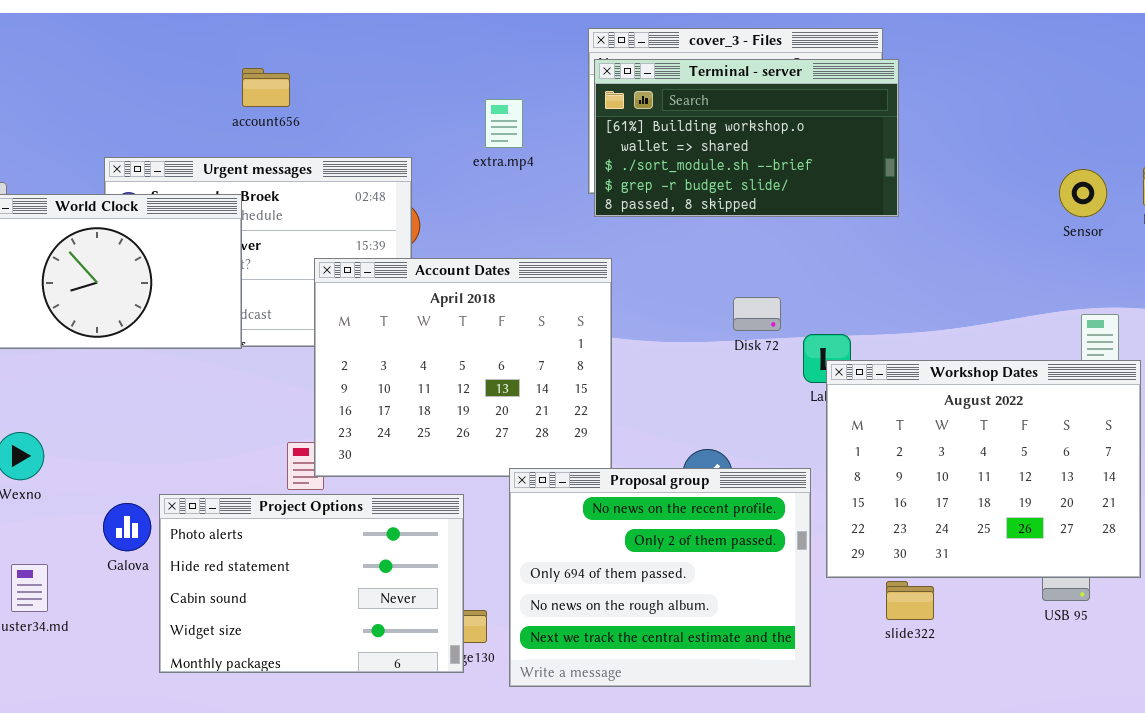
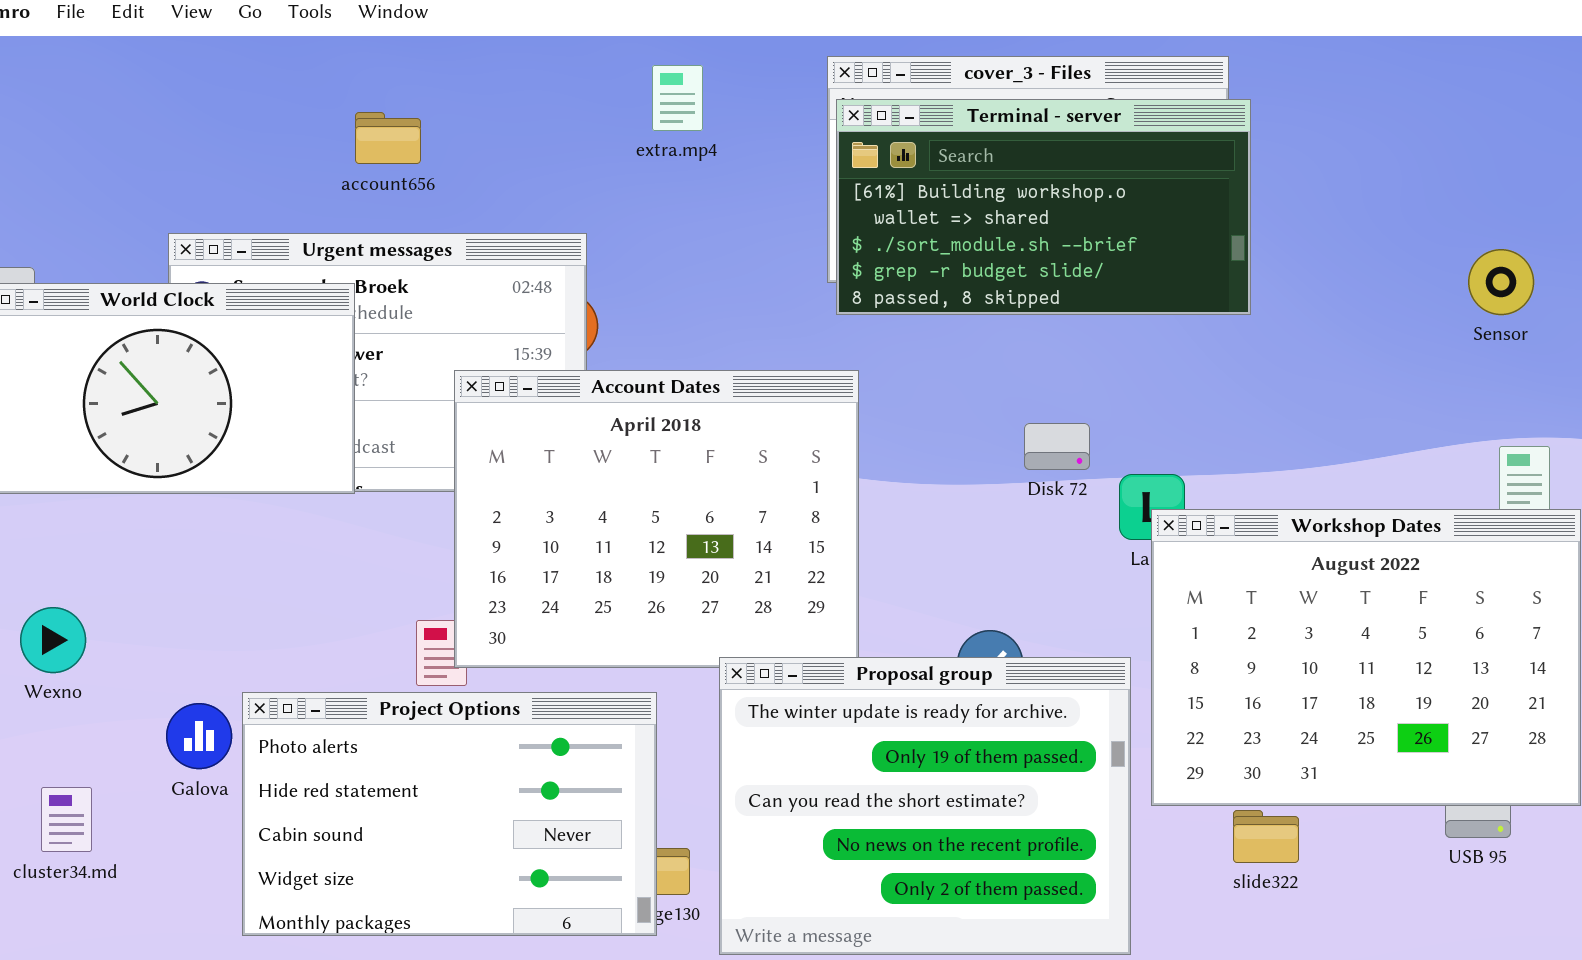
extra.mp4: [485,99,523,148] -> [652,65,703,131], moved
Proposal group: [509,468,811,687] -> [719,657,1131,955], scrolled up 3 rows

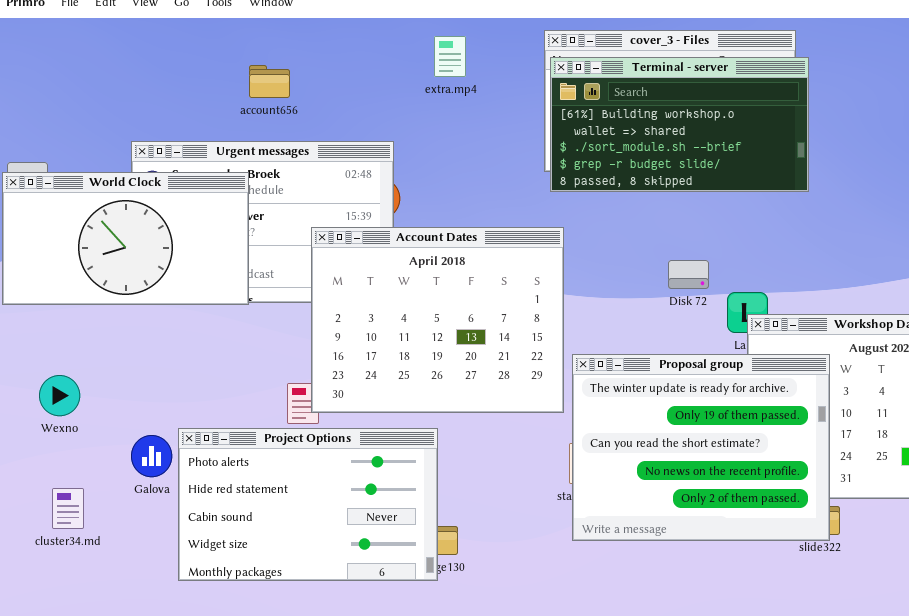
Proposal group: [719,657,1131,955] -> [572,354,830,541], moved

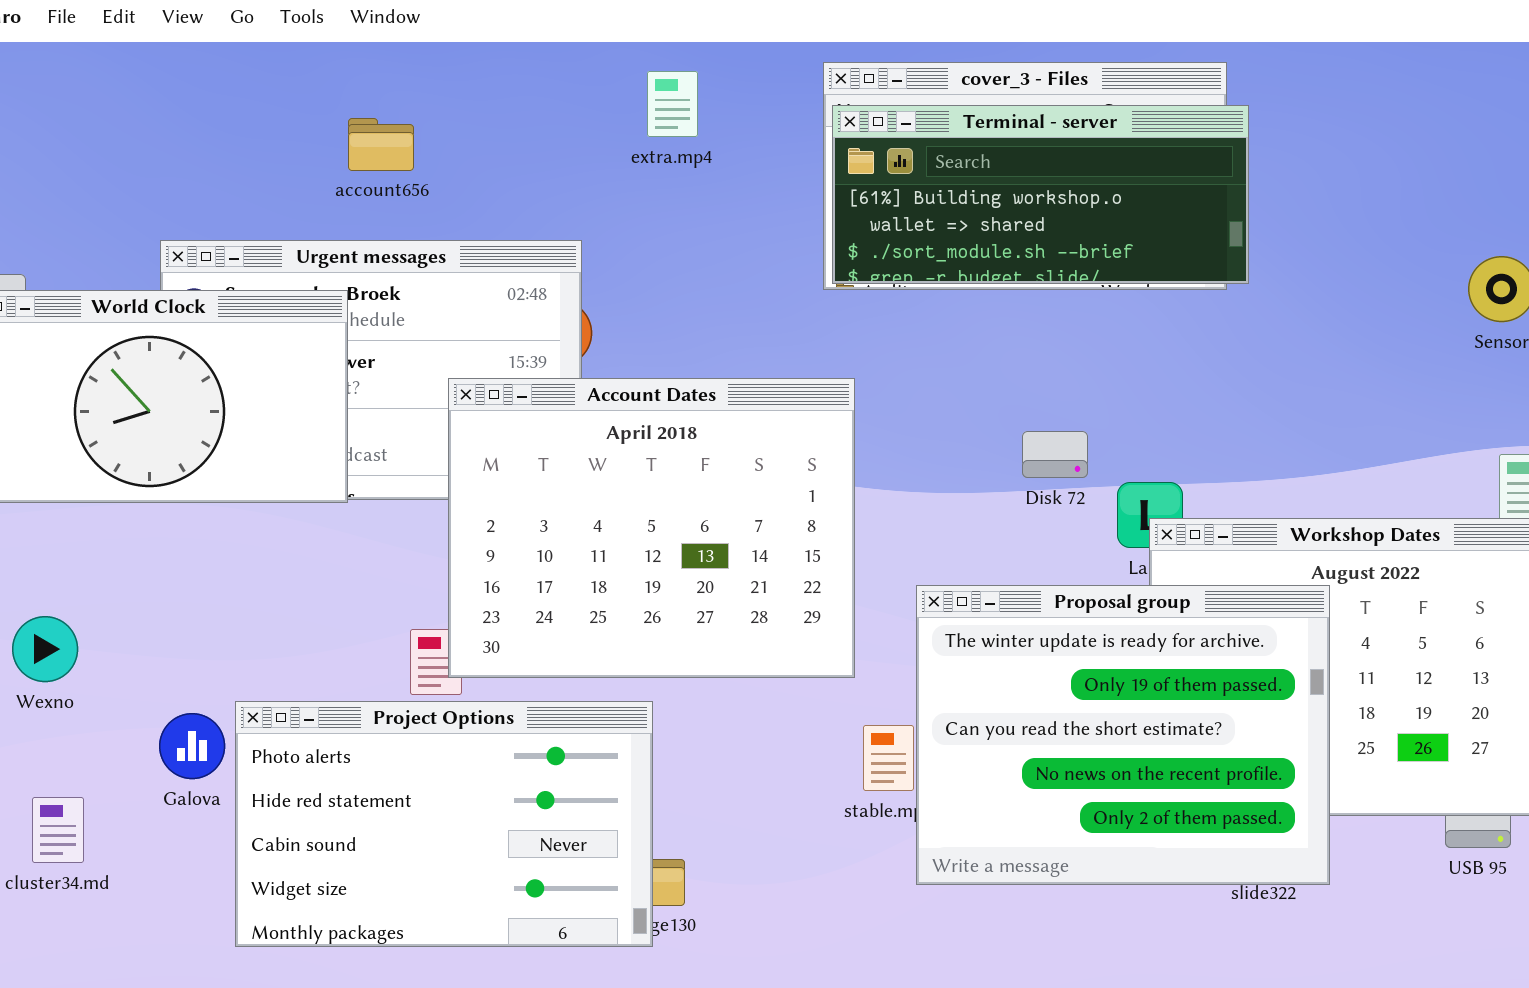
Terminal - server: [550,57,809,192] -> [832,105,1249,284], resized
Proposal group: [572,354,830,541] -> [916,585,1330,885], moved

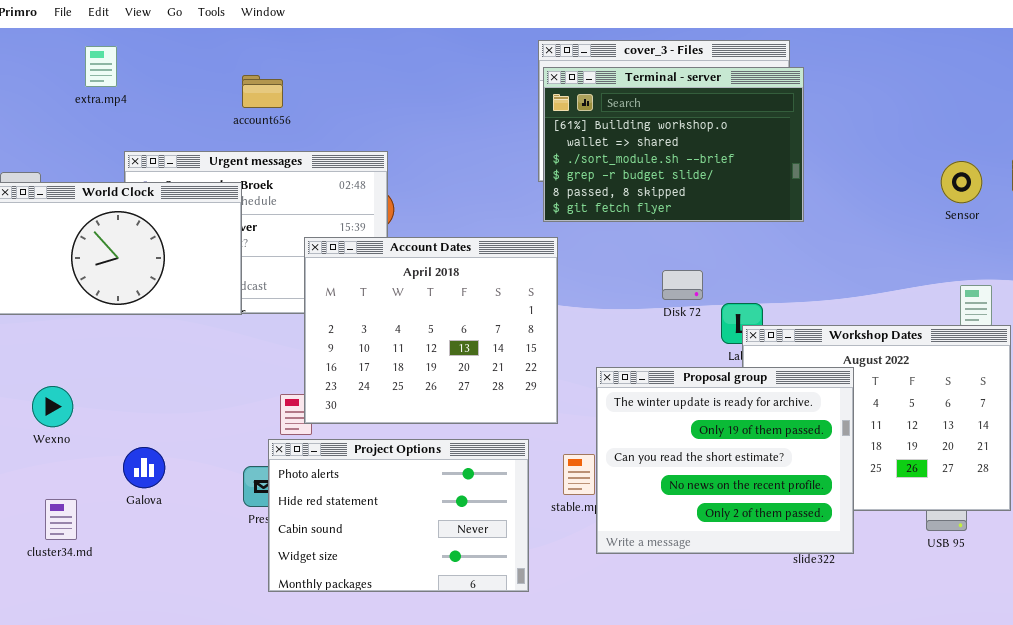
extra.mp4: [647,71,698,137] -> [85,46,117,87], moved
Terminal - server: [832,105,1249,284] -> [543,67,804,222], resized
Project Options: [235,701,653,947] -> [268,439,529,592], moved

